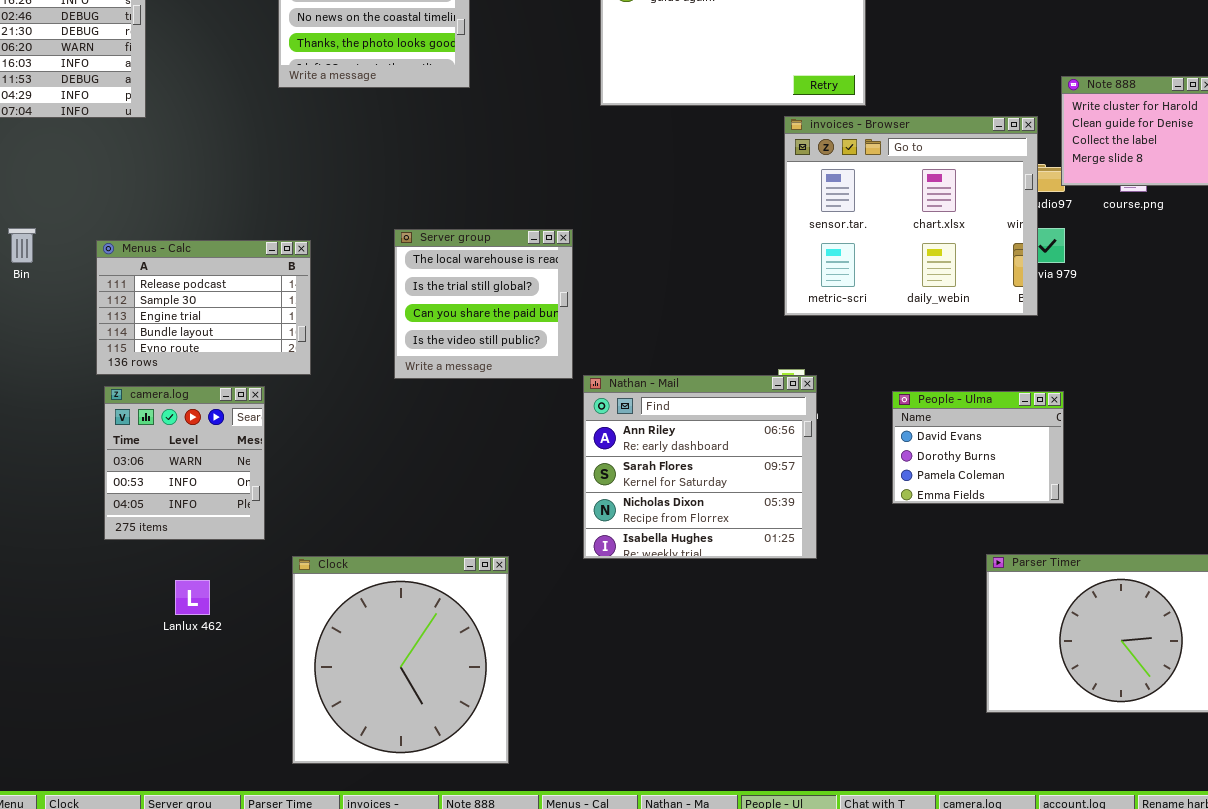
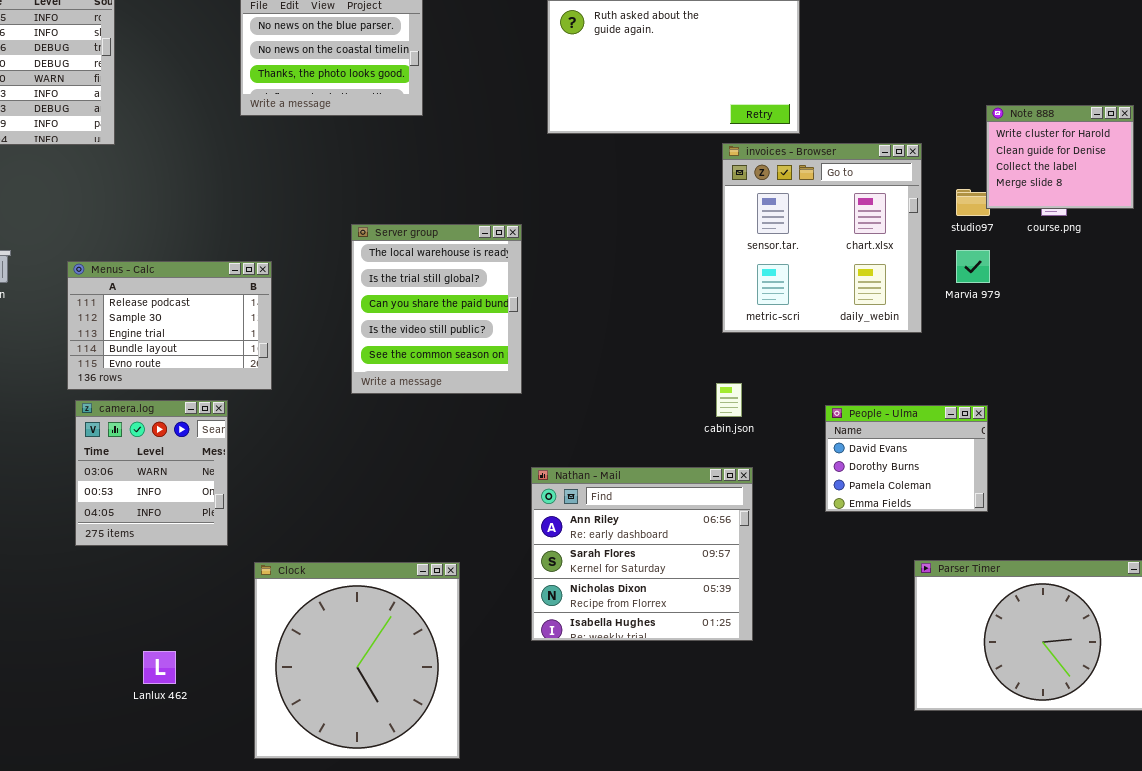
invoices - Browser: [784,116,1038,316] -> [722,143,922,333], resized
Server group: [394,229,573,379] -> [351,224,522,394], resized
Nathan - Mail: [583,375,817,559] -> [531,467,753,641], moved
Lanlux 462: [175,580,210,615] -> [143,651,176,684], moved

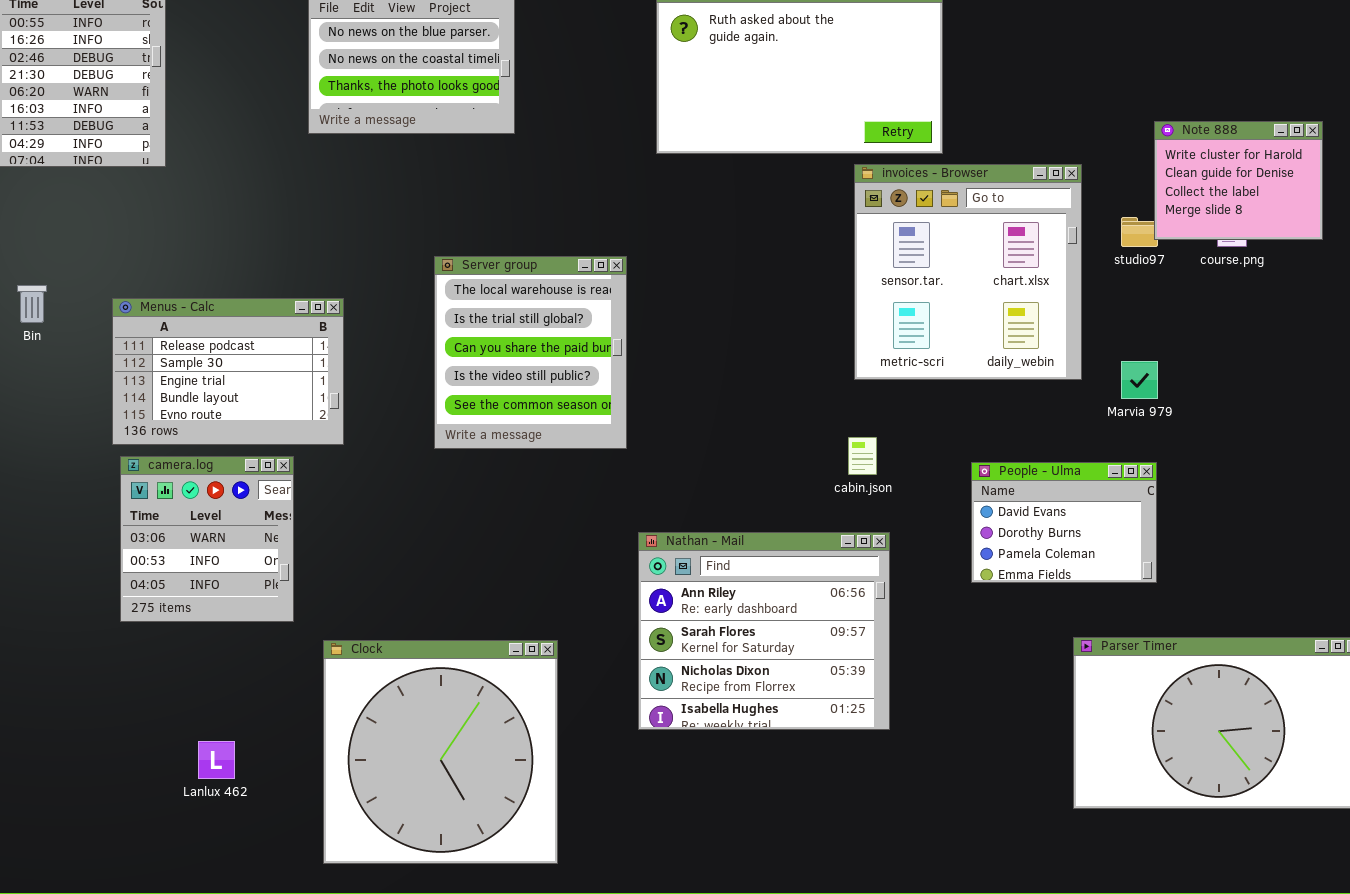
Marvia 979: [956,250,990,283] -> [1121,361,1158,399], moved

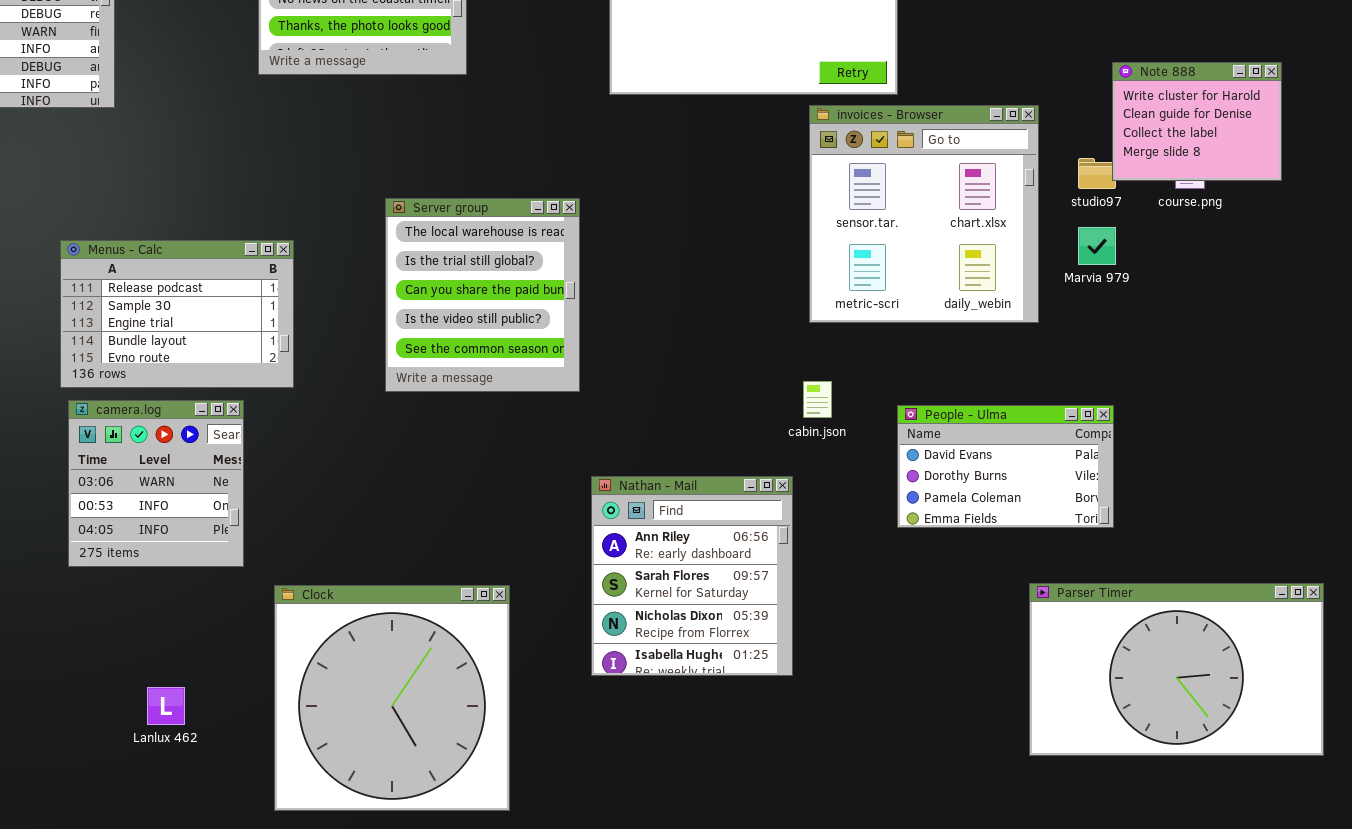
Marvia 979: [1121,361,1158,399] -> [1078,227,1116,265], moved
People - Ulma: [971,462,1157,583] -> [897,405,1114,528], resized
Nathan - Mail: [638,532,890,730] -> [591,476,793,676], resized

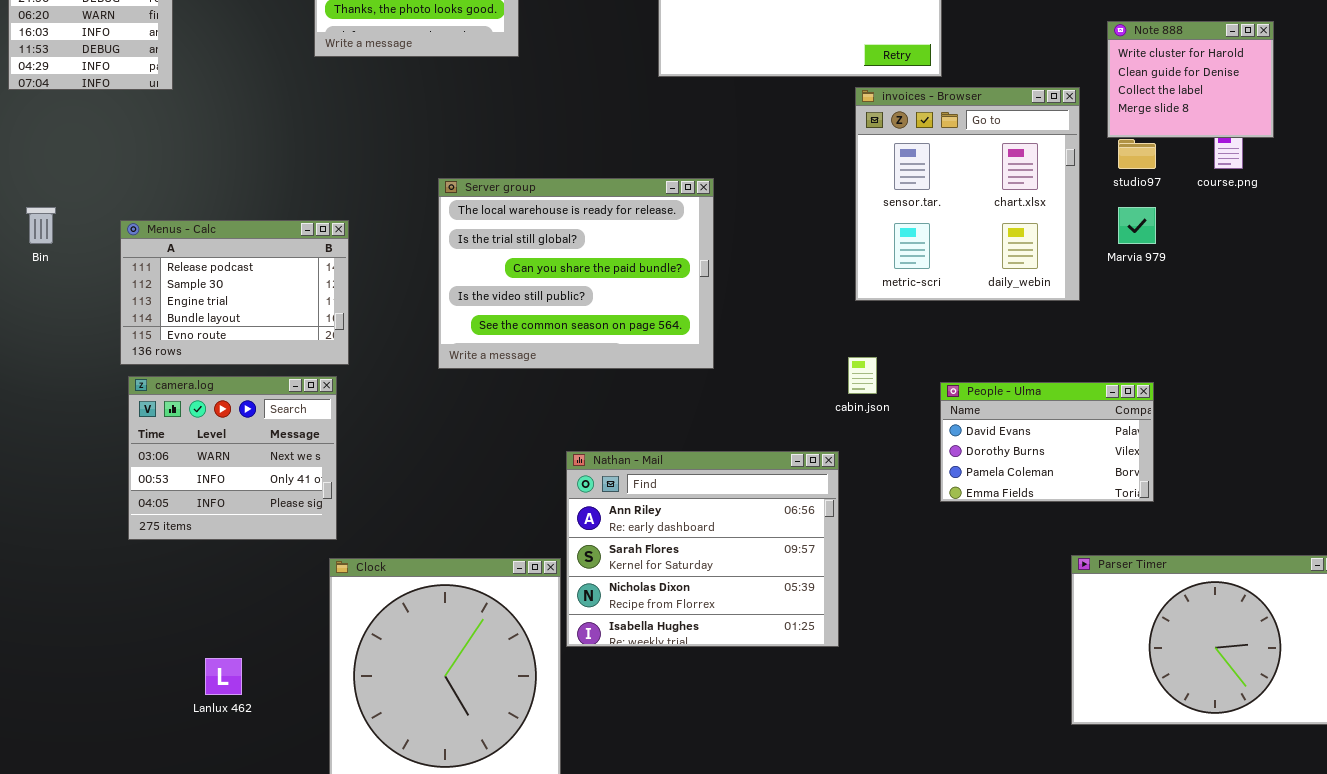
Note 888: [1112,62,1282,181] -> [1107,21,1274,138], moved
Server group: [385,198,580,392] -> [438,178,714,369], resized
camera.log: [68,400,244,567] -> [128,376,337,540], resized
Nathan - Mail: [591,476,793,676] -> [566,451,839,647], resized

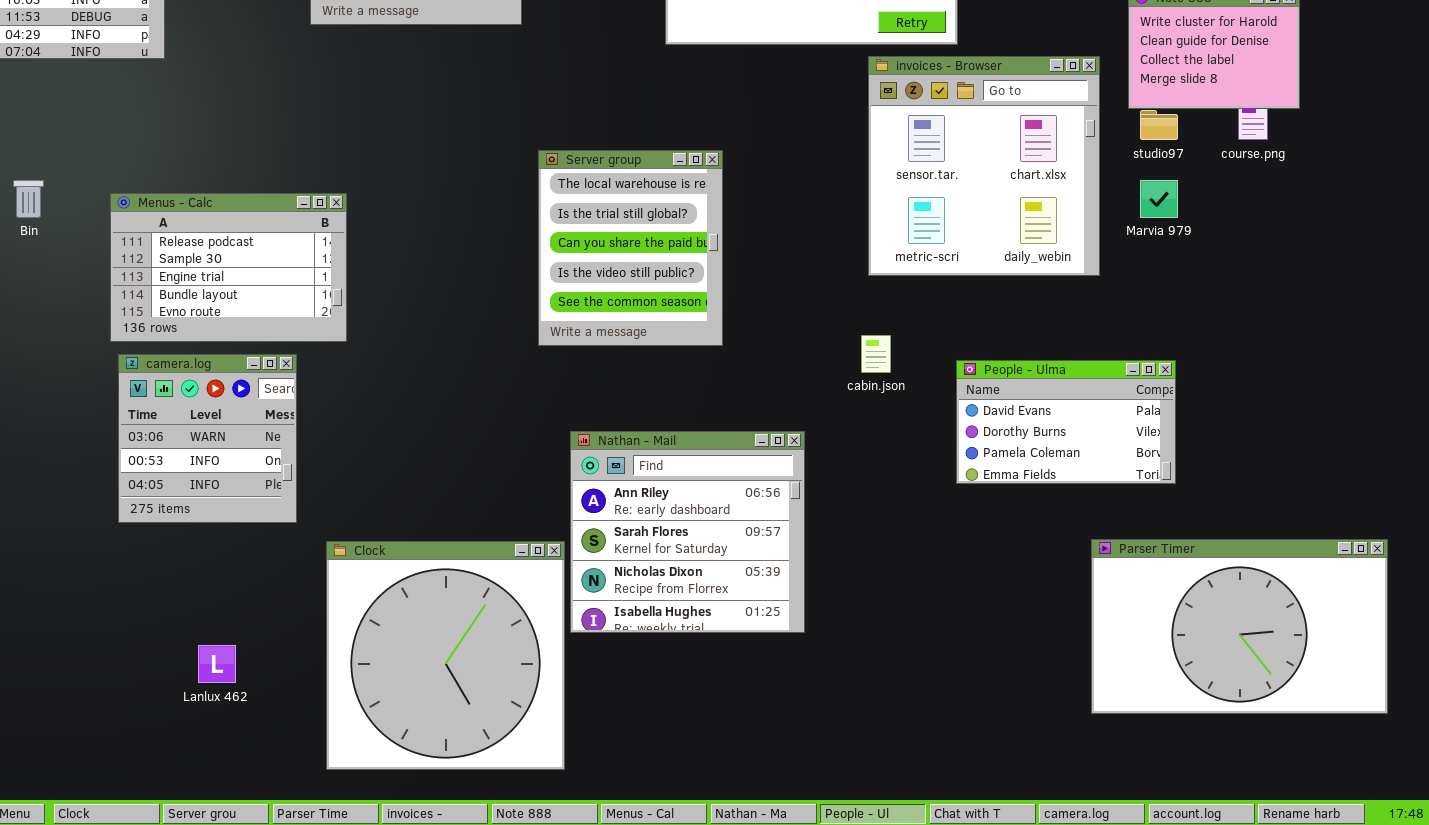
Server group: [438,178,714,369] -> [538,150,723,346], resized
camera.log: [128,376,337,540] -> [118,354,297,523], resized
Nathan - Mail: [566,451,839,647] -> [570,431,805,633], resized

